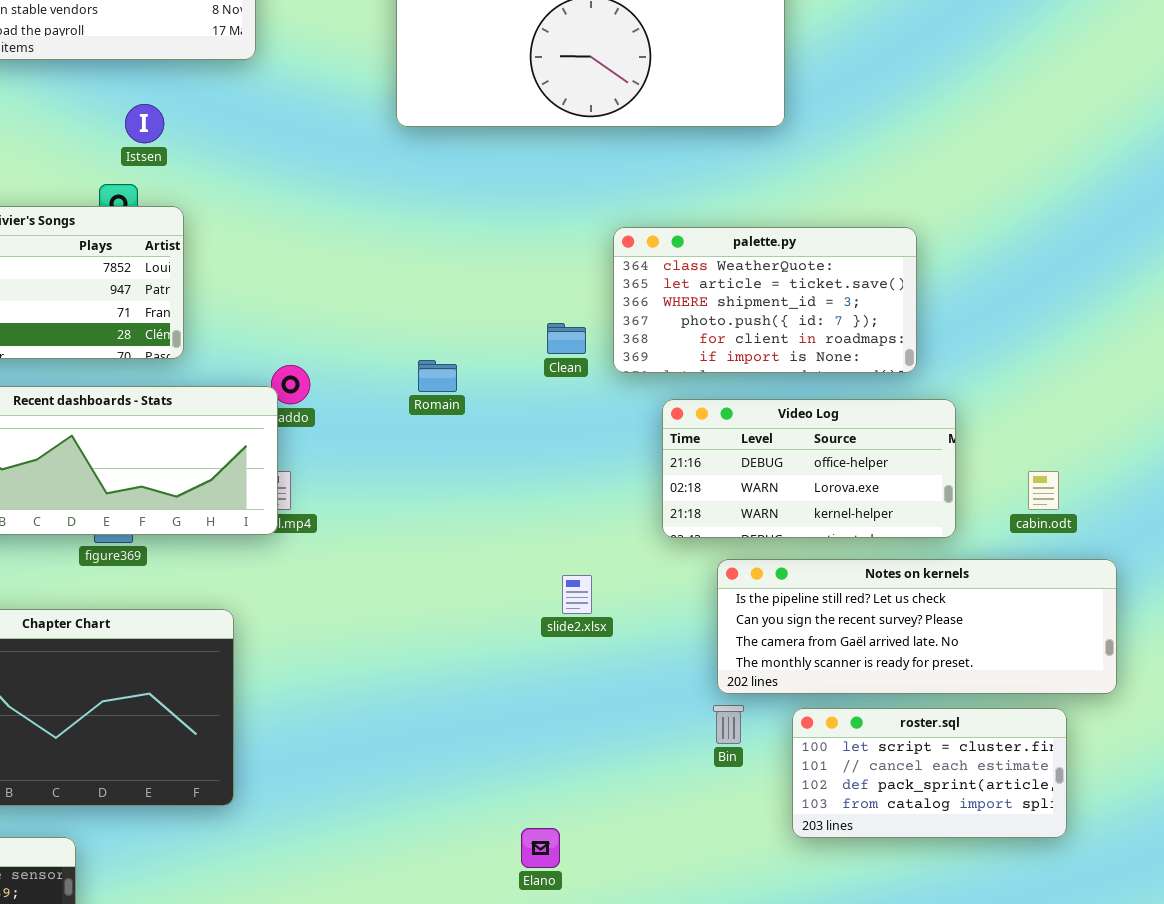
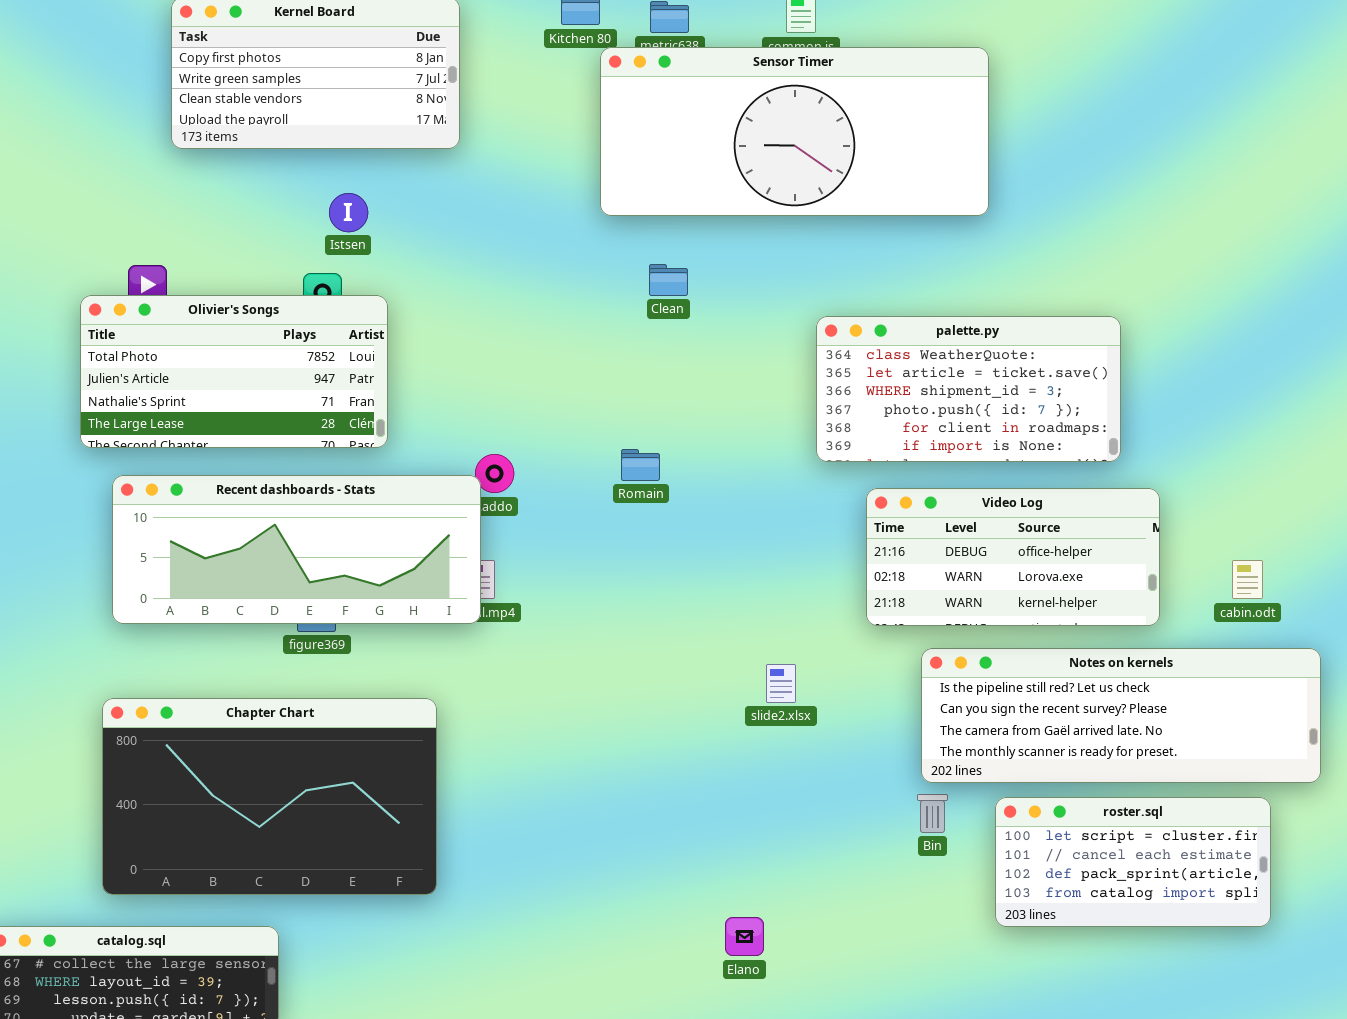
Clean: [547,323,586,354] -> [649,264,688,296], moved

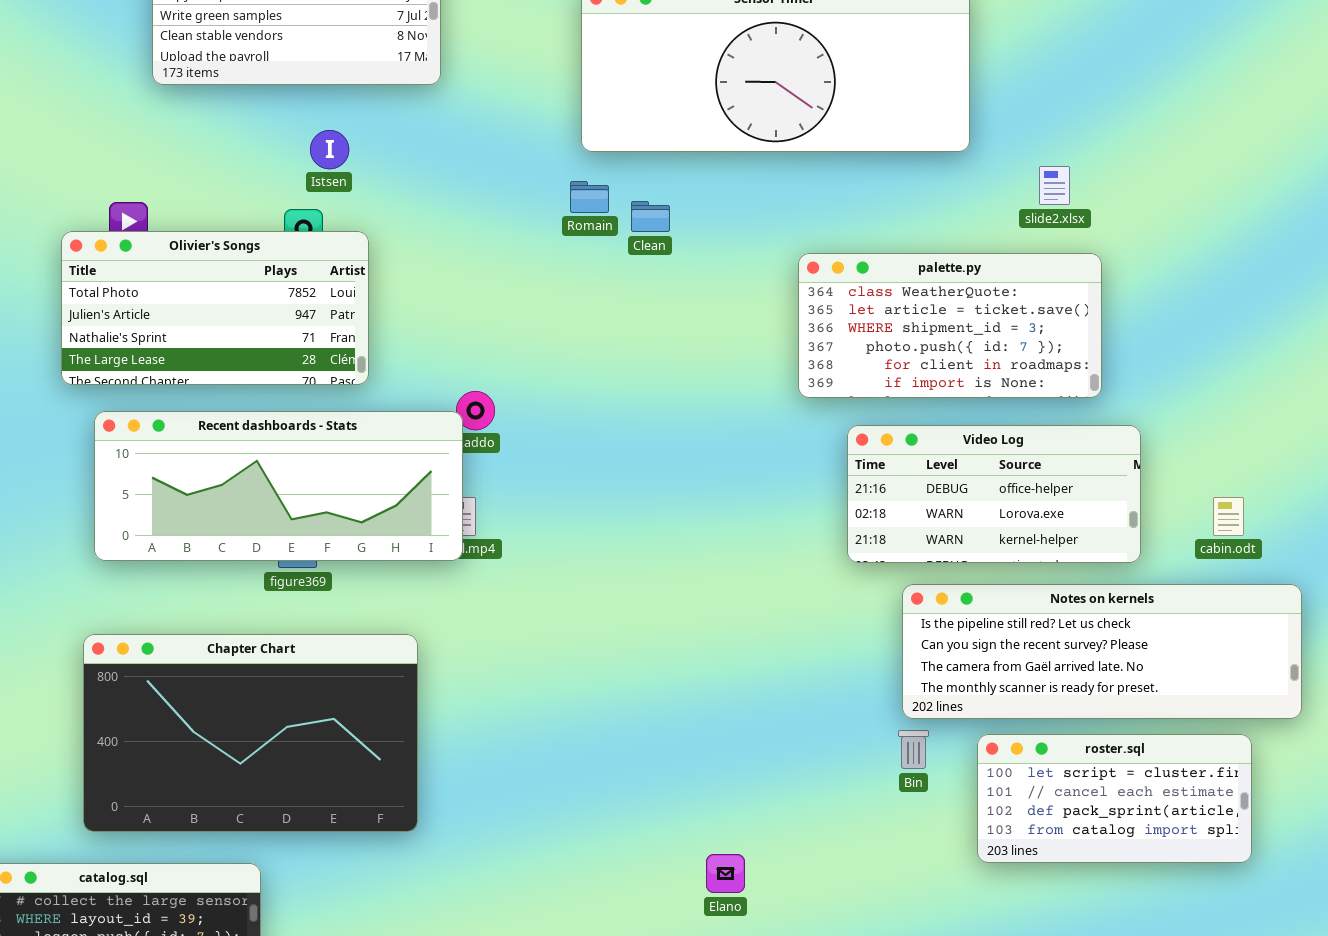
Romain: [621,449,660,481] -> [570,181,609,213], moved
slide2.xlsx: [766,664,796,703] -> [1039,166,1070,205], moved

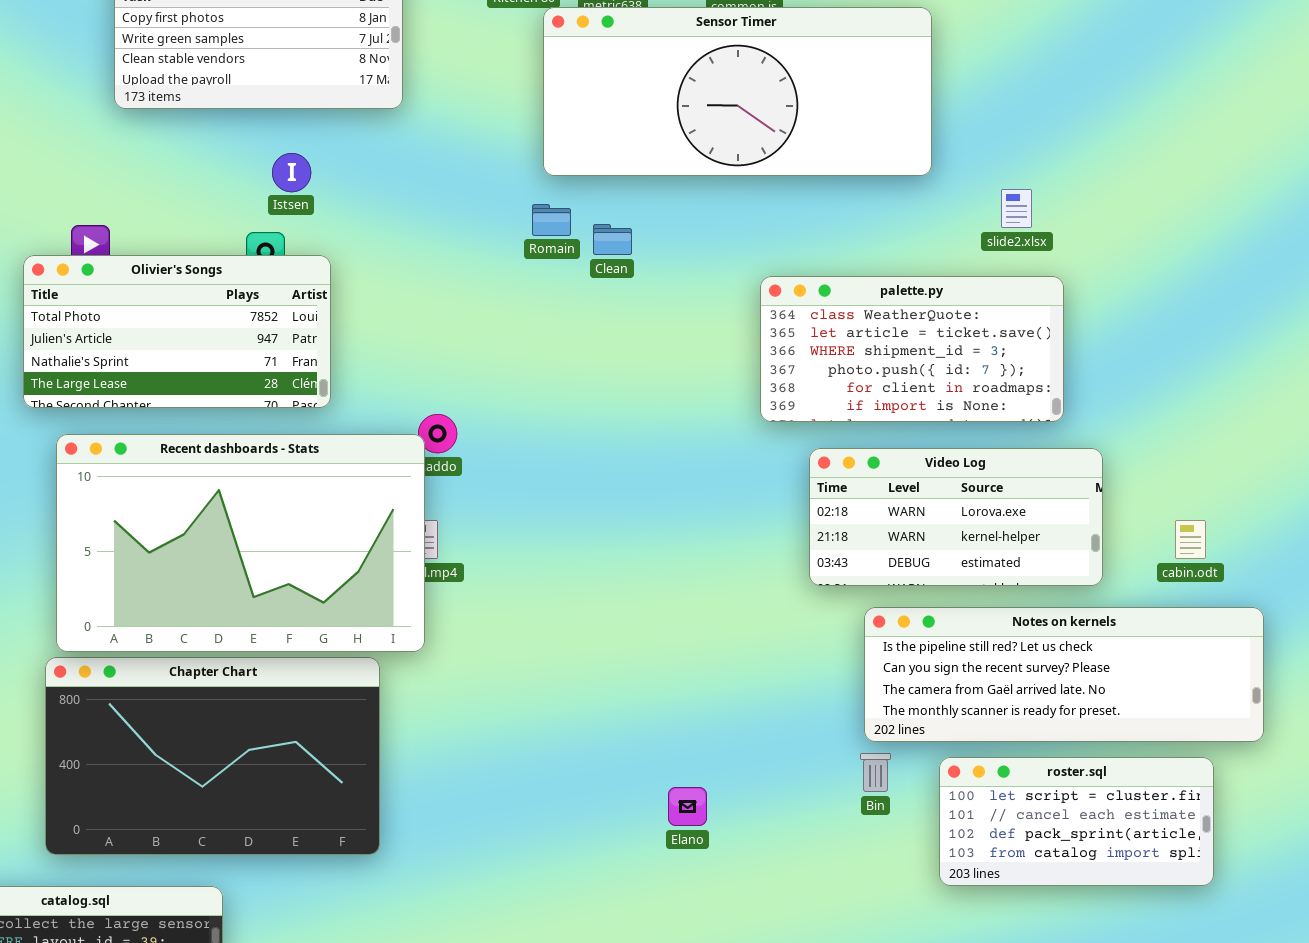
Recent dashboards - Stats: [94,411,463,561] -> [56,434,425,652], resized
Video Log: [847,425,1141,563] -> [809,448,1103,586], scrolled down 1 row
Elano: [706,854,745,893] -> [668,787,707,826], moved

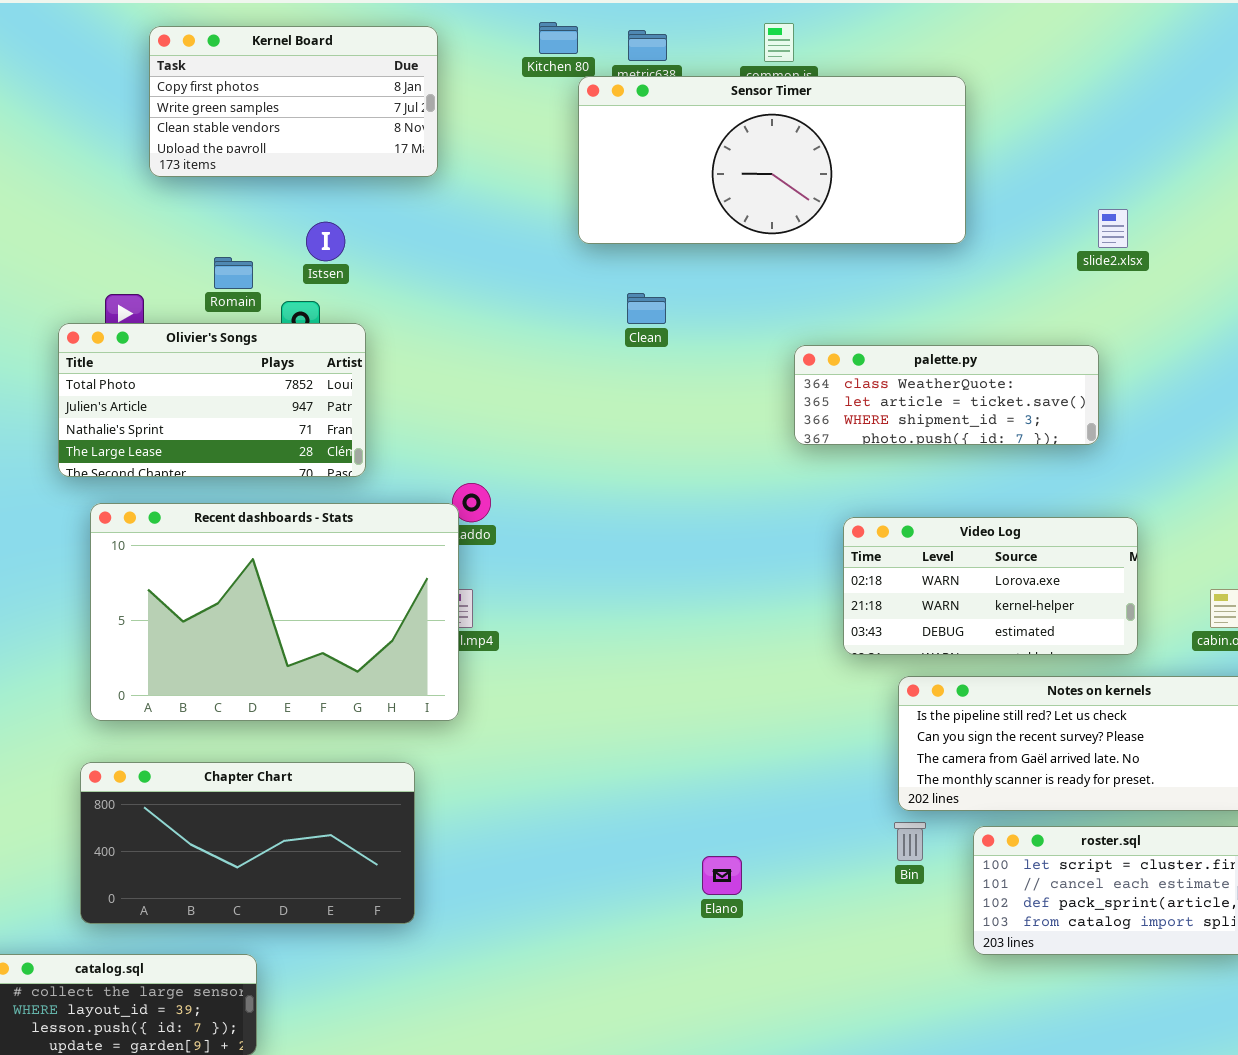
slide2.xlsx: [1001,189,1032,228] -> [1098,209,1128,248], moved
Romain: [532,204,571,236] -> [214,257,253,289], moved
palette.py: [760,276,1064,422] -> [794,345,1099,445], resized
Chapter Chart: [45,657,380,855] -> [80,762,415,924], resized

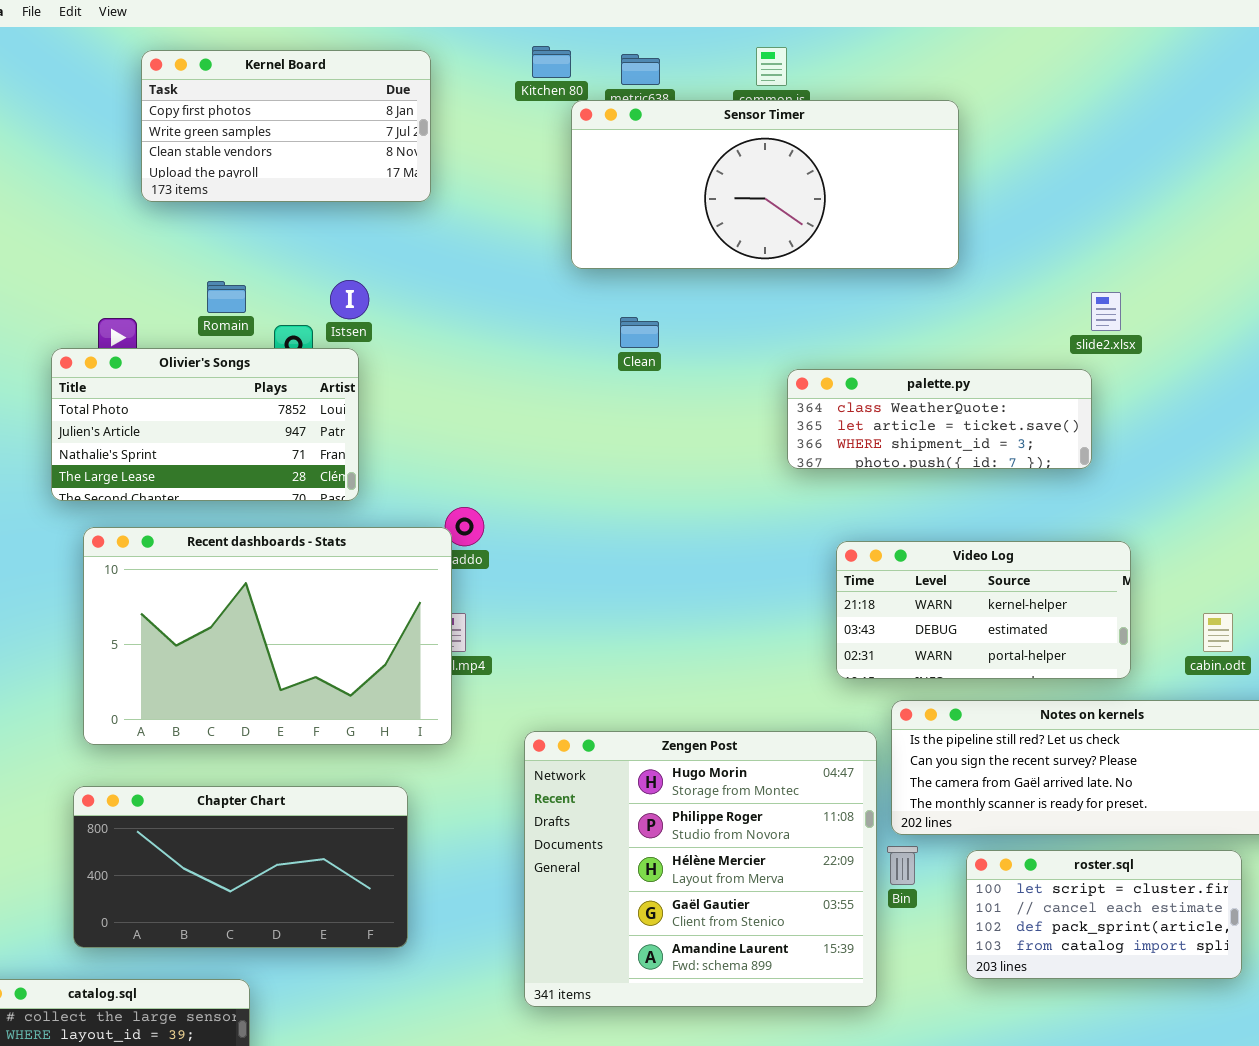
slide2.xlsx: [1098,209,1128,248] -> [1091,292,1121,331], moved
Istsen: [306,222,345,261] -> [330,280,369,319], moved
Video Log: [843,517,1138,655] -> [836,541,1131,679], scrolled down 1 row
Zengen Post: none -> [524,731,877,1007], opened

